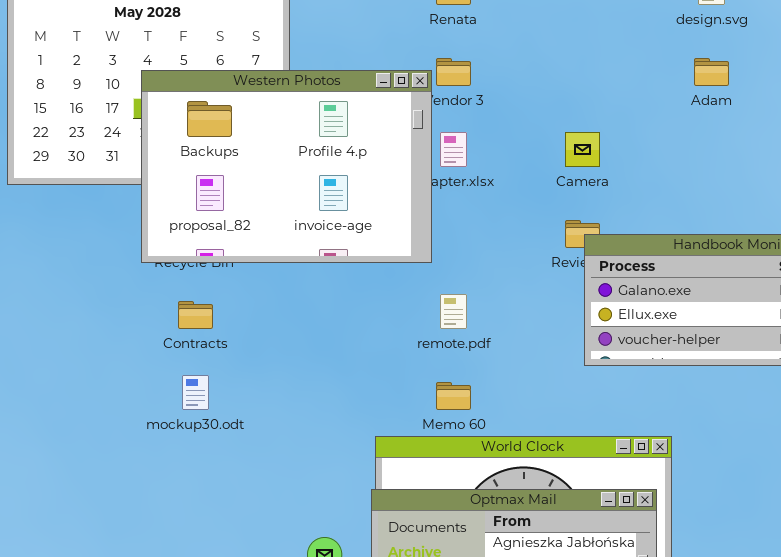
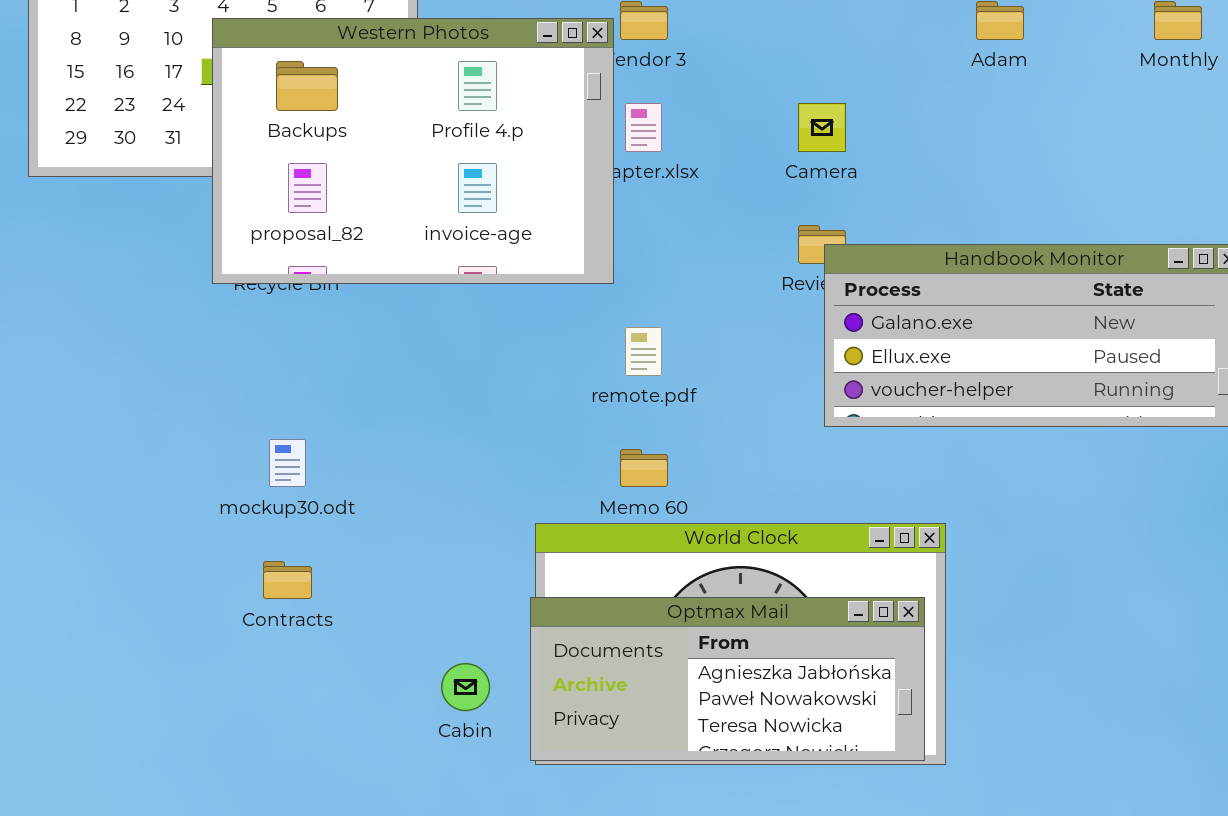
Contracts: [178,301,213,329] -> [263,561,312,599], moved

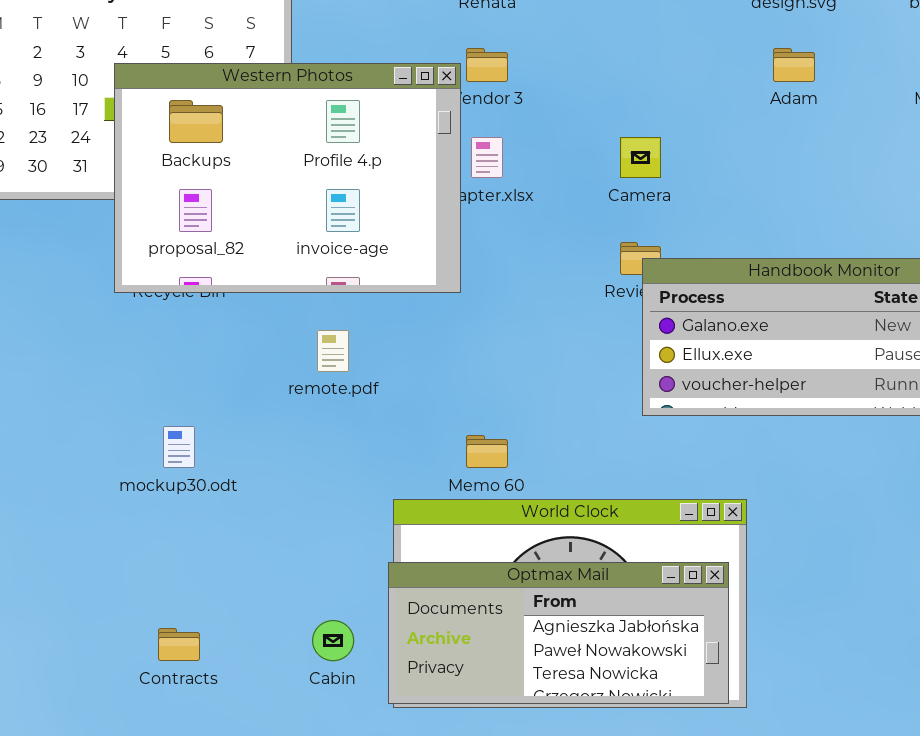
remote.pdf: [625,327,662,376] -> [317,330,349,372], moved
Contracts: [263,561,312,599] -> [158,628,200,661], moved

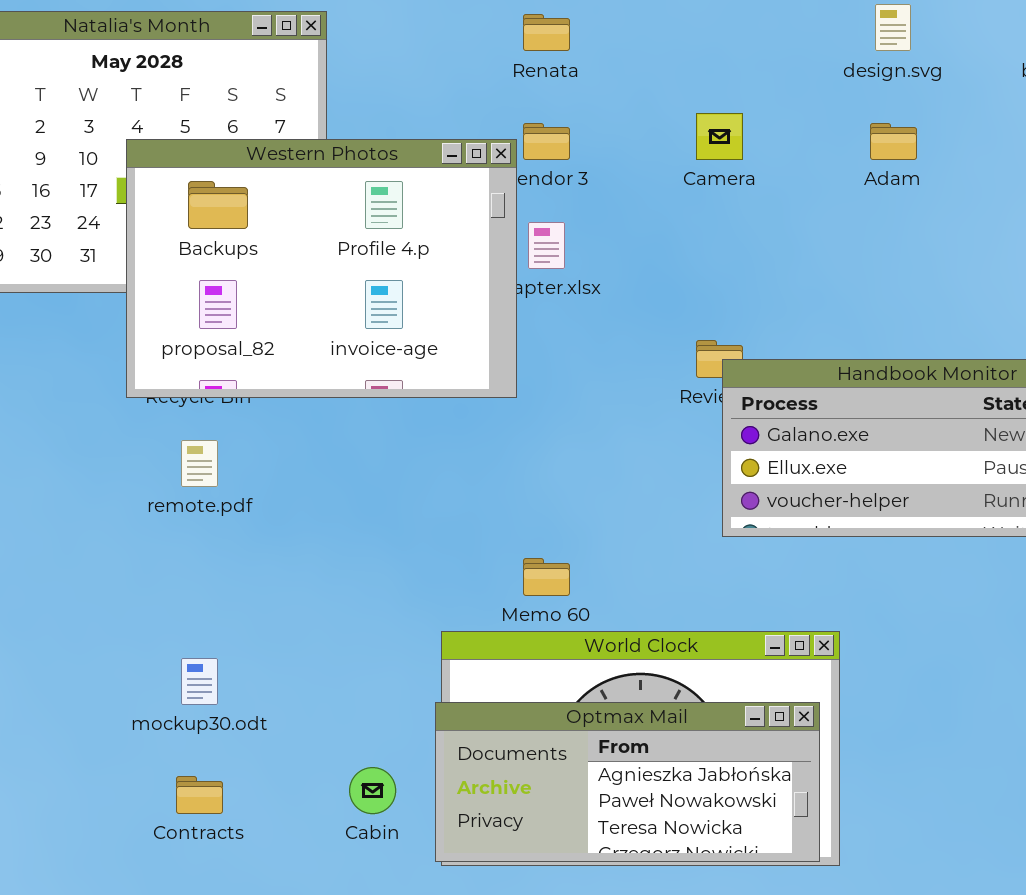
Camera: [620,137,661,178] -> [696,113,743,160], moved
remote.pdf: [317,330,349,372] -> [181,440,218,487], moved
mockup30.odt: [163,426,195,468] -> [181,658,218,705], moved

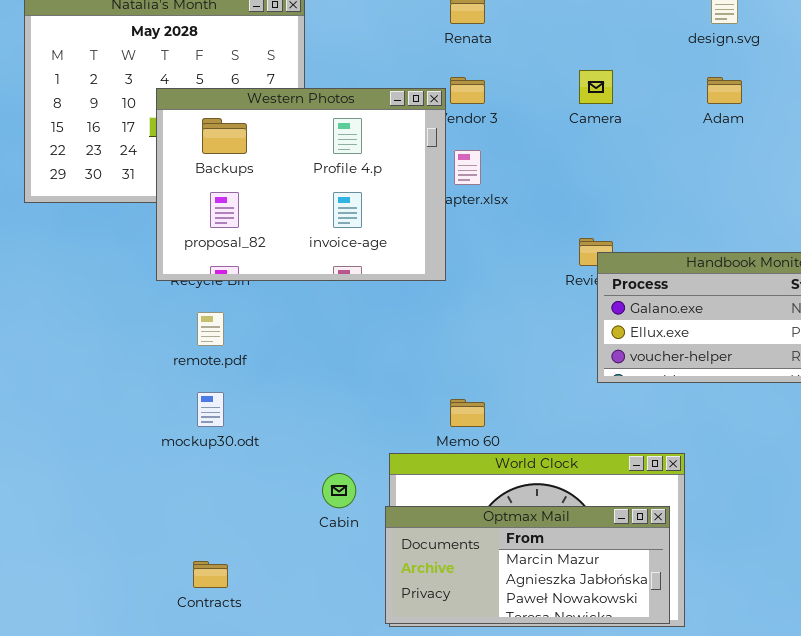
mockup30.odt: [181,658,218,705] -> [197,392,224,427], moved
Optmax Mail: [435,702,820,862] -> [385,506,670,624], scrolled up 1 row
Cabin: [349,767,396,814] -> [322,473,356,508], moved

